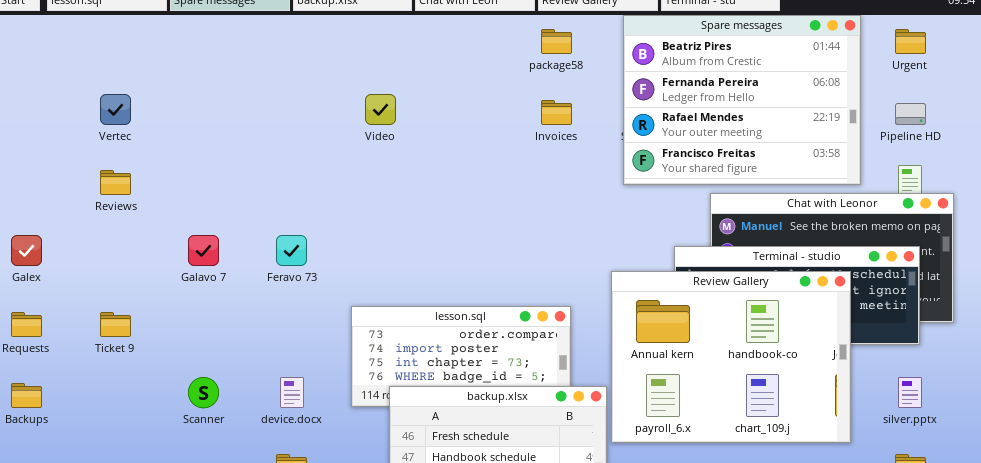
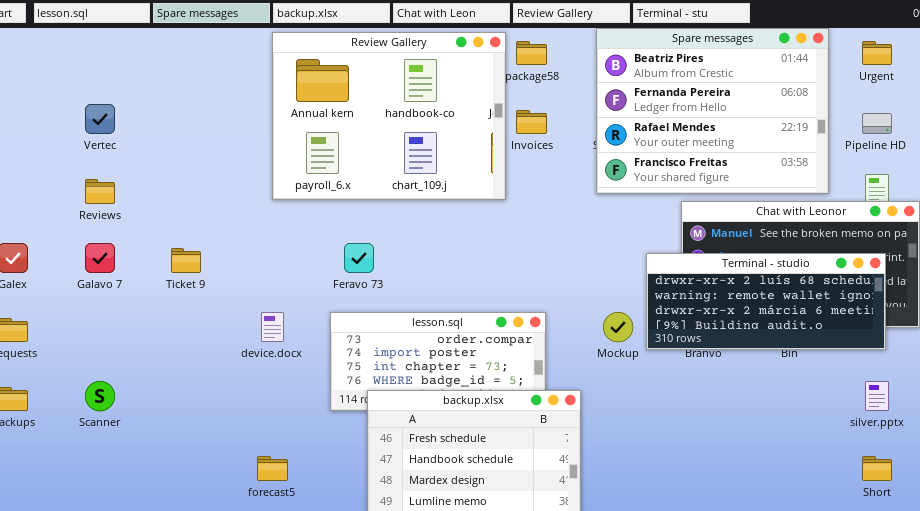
Galavo 7: [188,235,219,266] -> [85,243,115,273], moved
Feravo 73: [276,235,307,266] -> [344,243,374,273], moved
Review Gallery: [611,271,851,443] -> [272,32,506,200], moved
Ticket 9: [100,312,131,337] -> [171,248,201,273], moved
Scanner: [188,377,219,408] -> [85,381,115,411], moved
device.docx: [280,377,304,408] -> [261,312,284,342], moved

